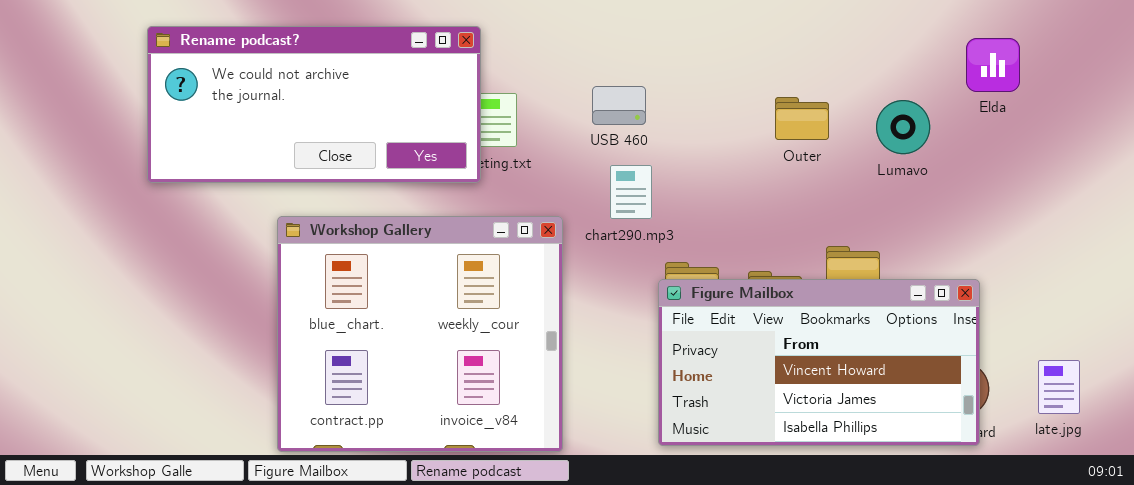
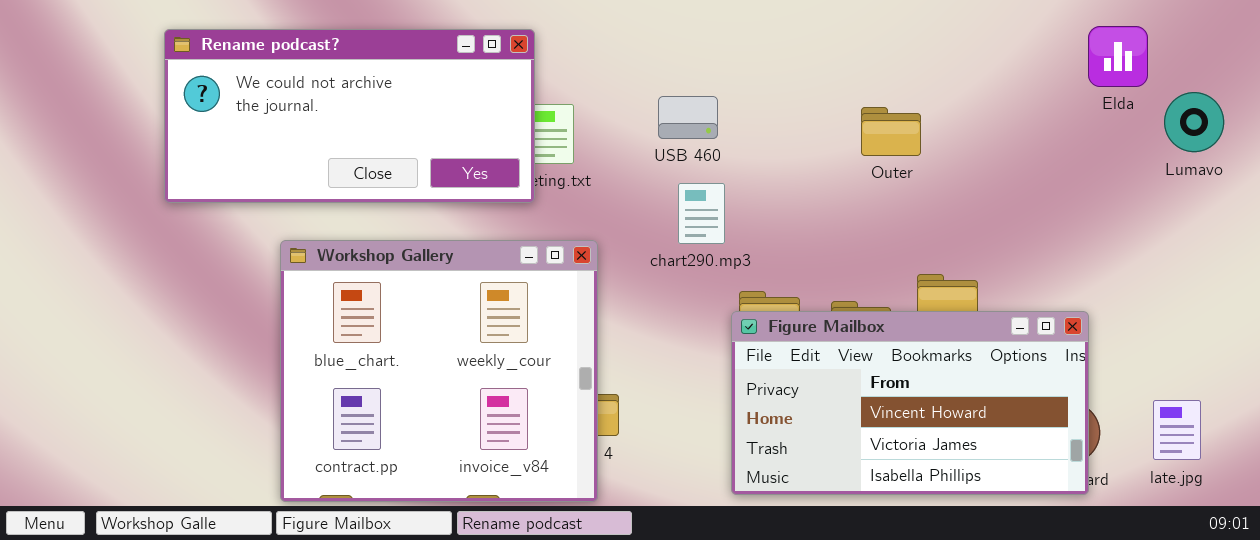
Elda: [966,38,1020,92] -> [1088,26,1148,87], moved
Lumavo: [876,100,930,154] -> [1164,92,1224,152], moved
Workshop Gallery: [277,216,563,452] -> [280,240,598,502], moved

